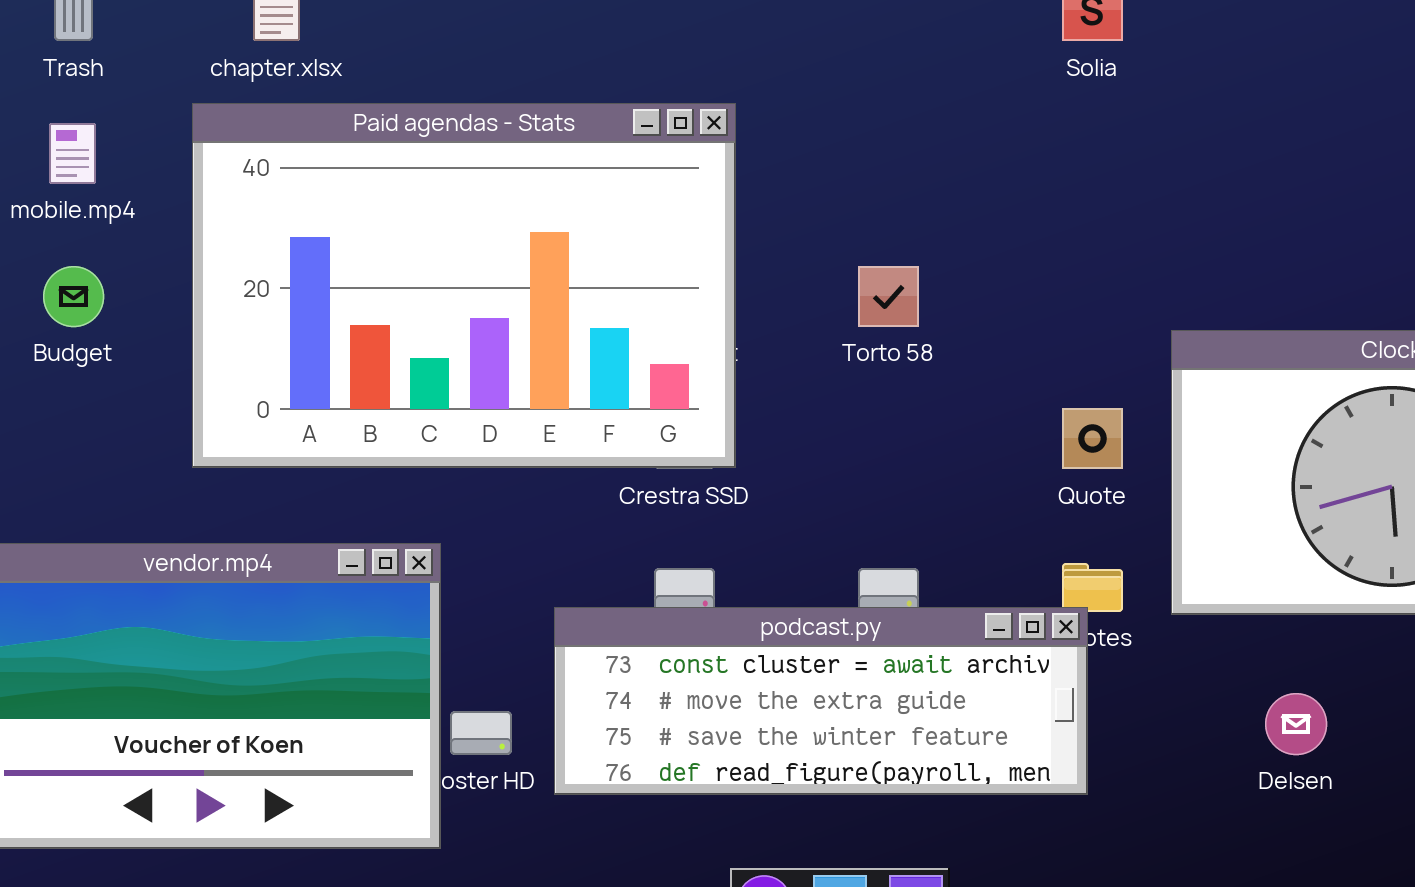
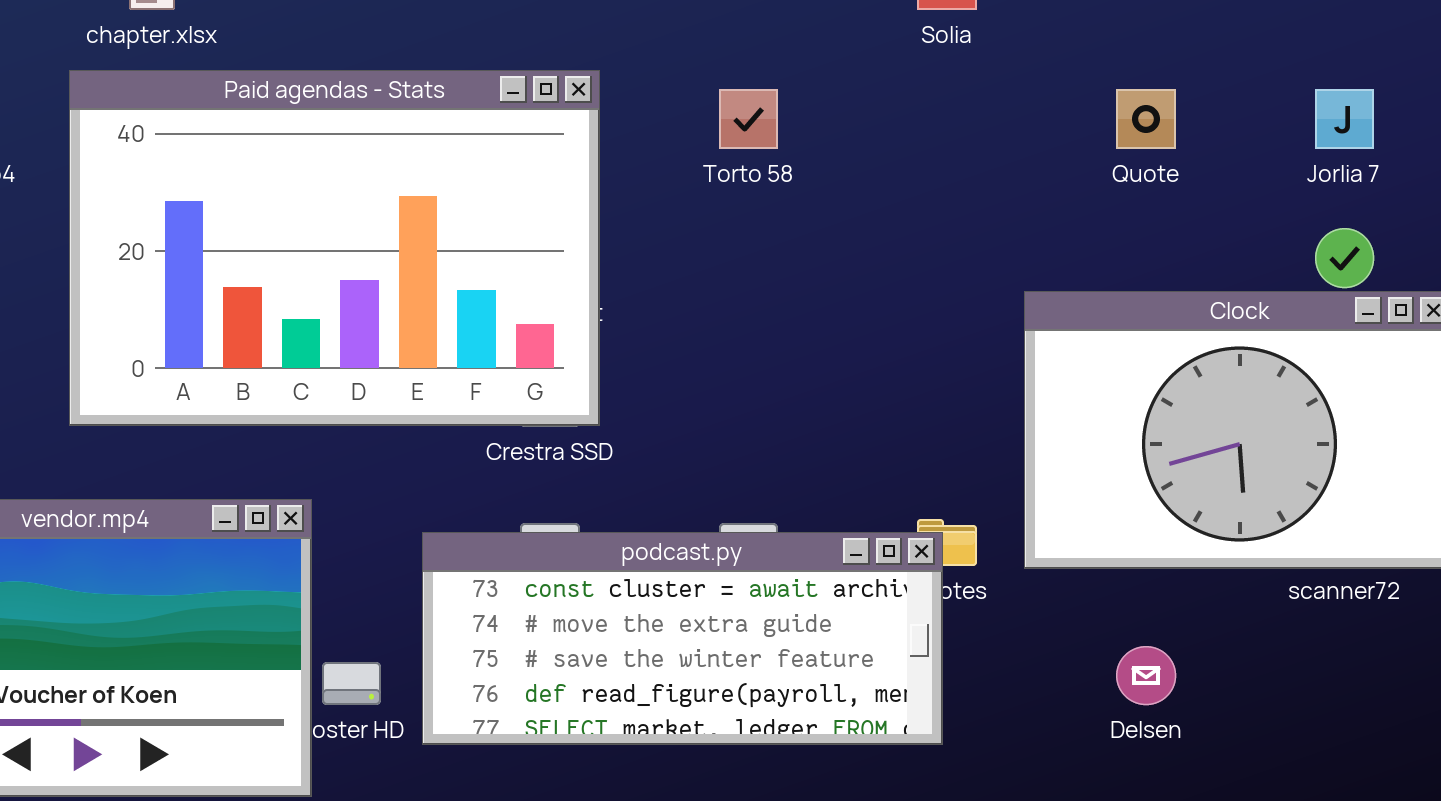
Torto 58: [858,266,919,327] -> [719,89,778,149], moved
Quote: [1062,408,1123,469] -> [1116,89,1176,149], moved
podcast.py: [554,607,1088,795] -> [422,532,943,745], resized

